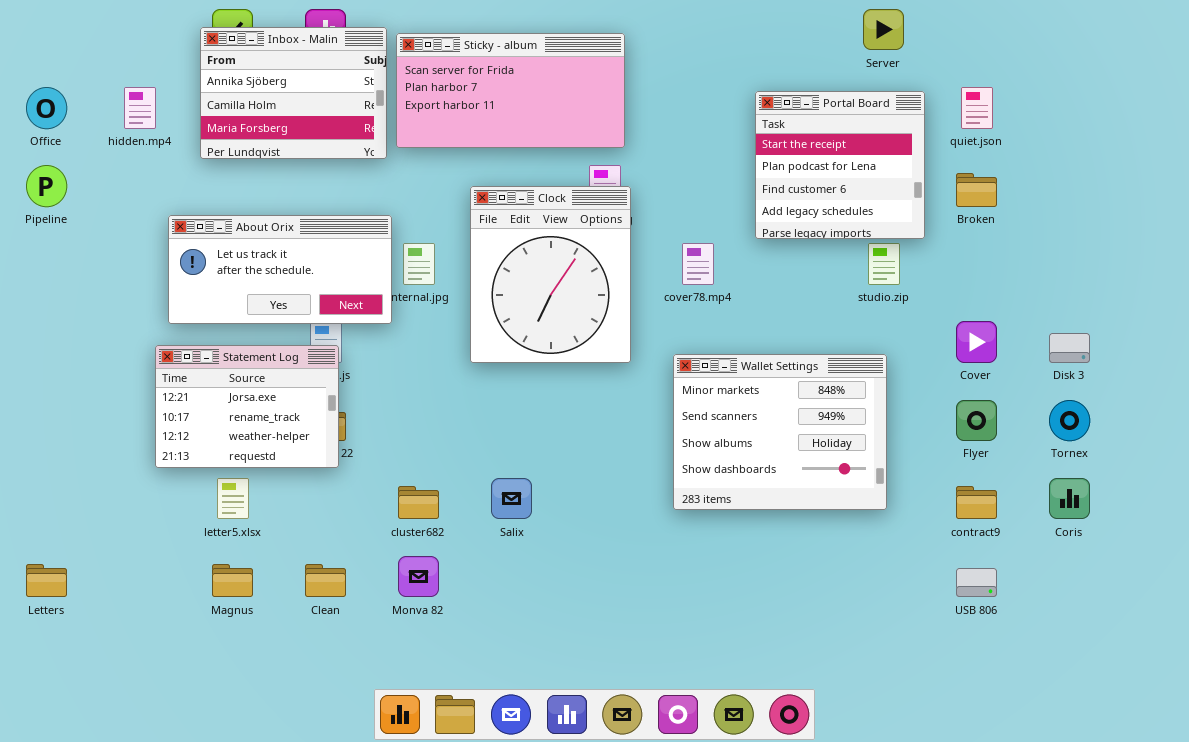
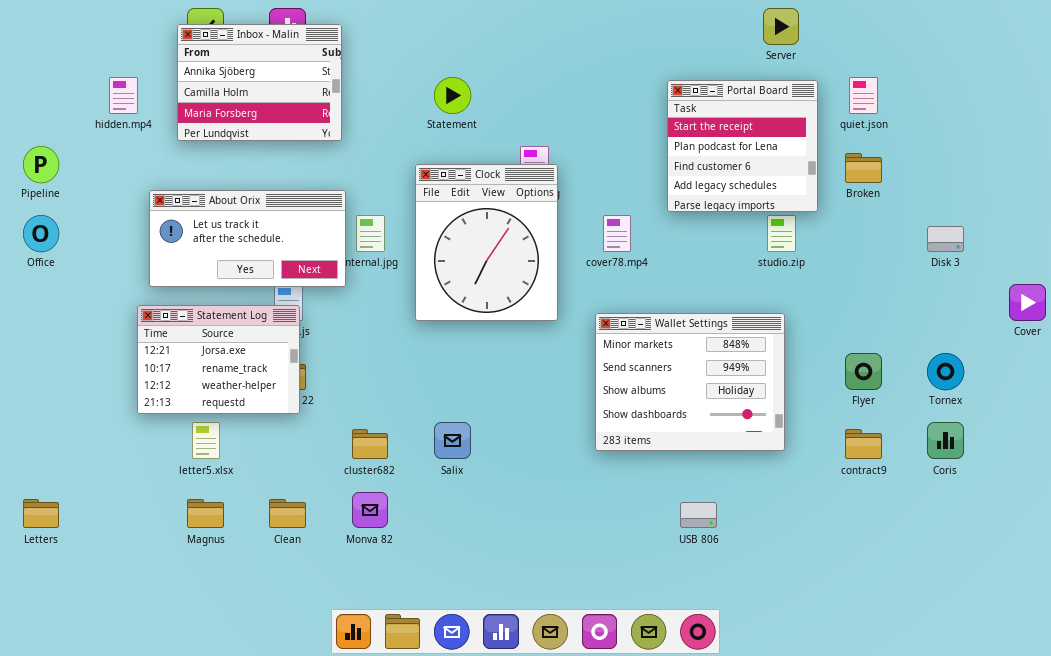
Sticky - album: [396,33,625,148] -> none, closed
Office: [26,87,67,129] -> [23,215,59,252], moved
Cover: [956,321,997,363] -> [1009,284,1046,321], moved
Disk 3: [1049,333,1090,363] -> [927,226,964,252], moved
USB 806: [956,568,997,597] -> [680,502,717,528], moved

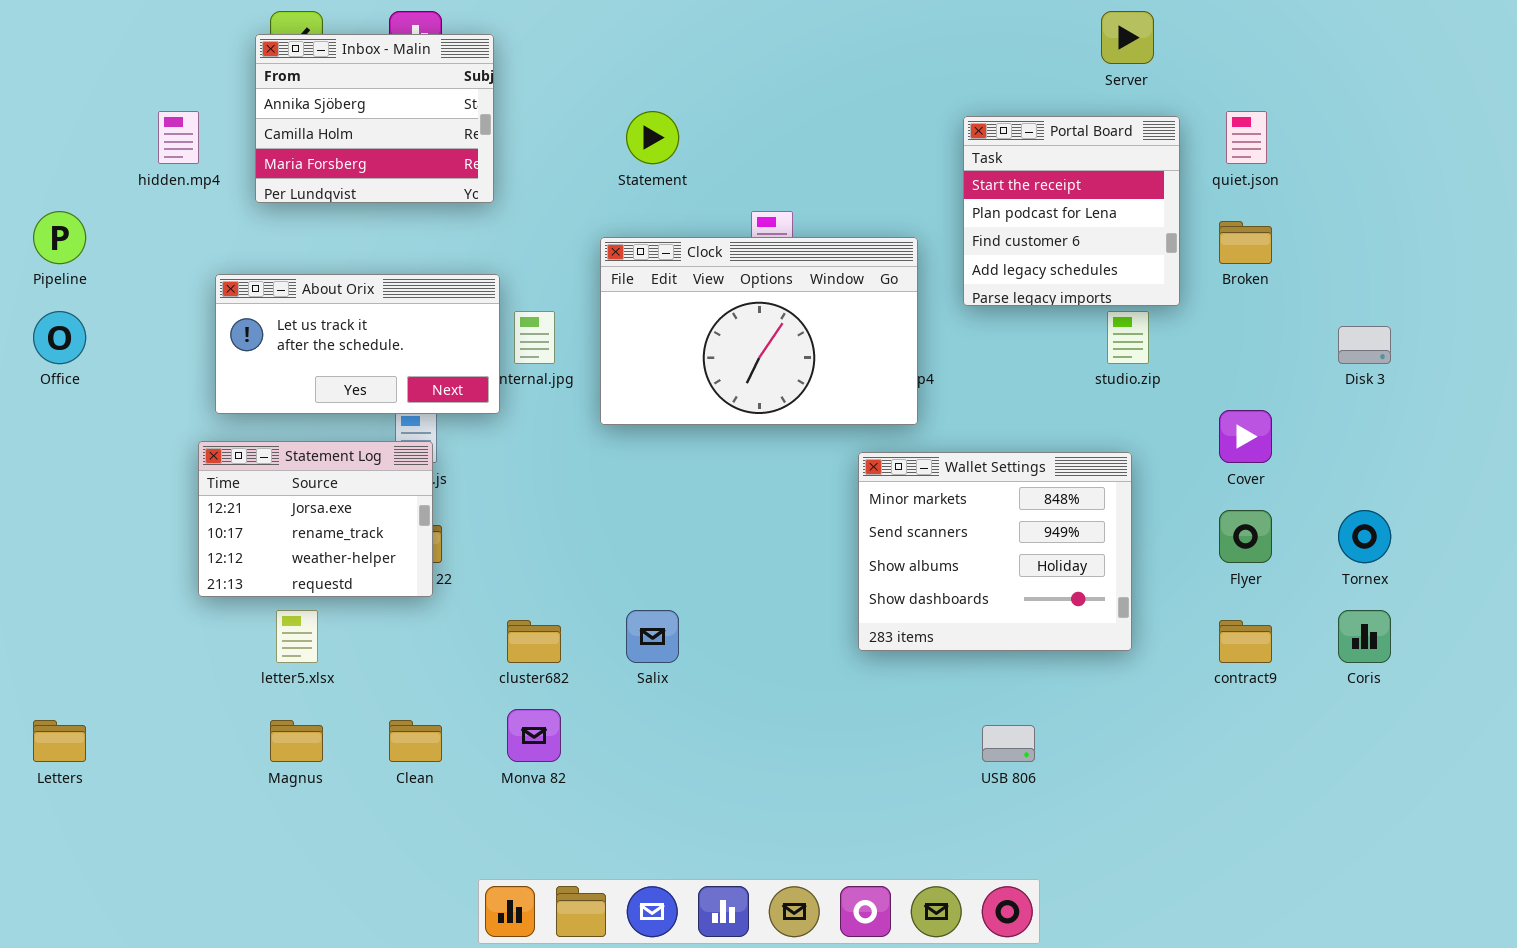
Clock: [415,164,558,321] -> [600,237,918,425], resized
Cover: [1009,284,1046,321] -> [1219,410,1272,463], moved

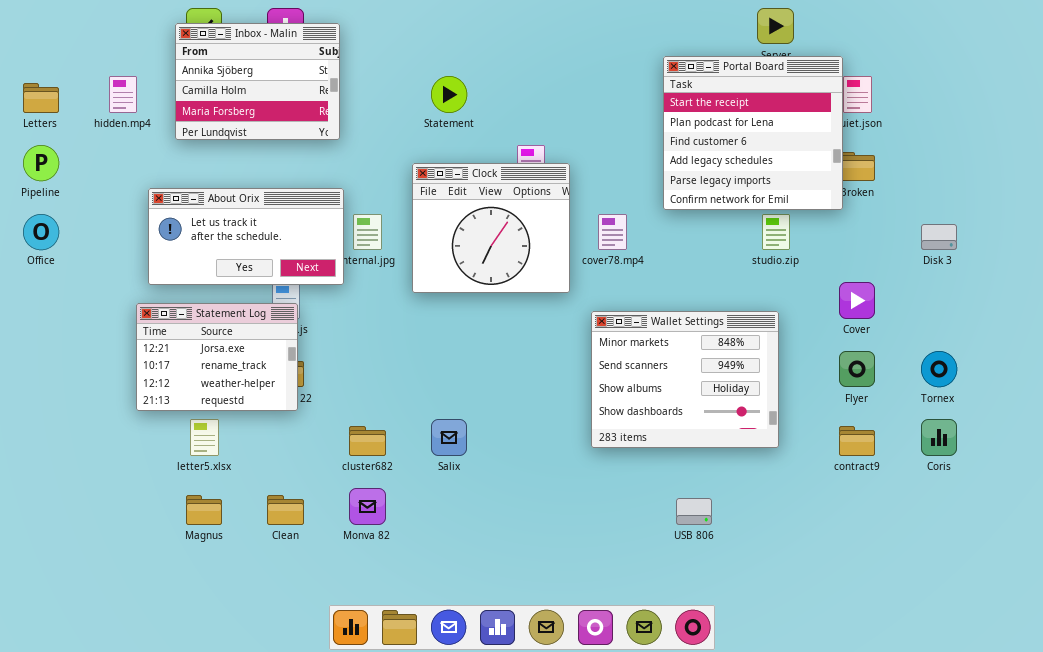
Portal Board: [963,116,1180,306] -> [663,56,843,210], resized
Clock: [600,237,918,425] -> [412,163,570,293], resized
Letters: [33,720,86,762] -> [23,83,59,113], moved

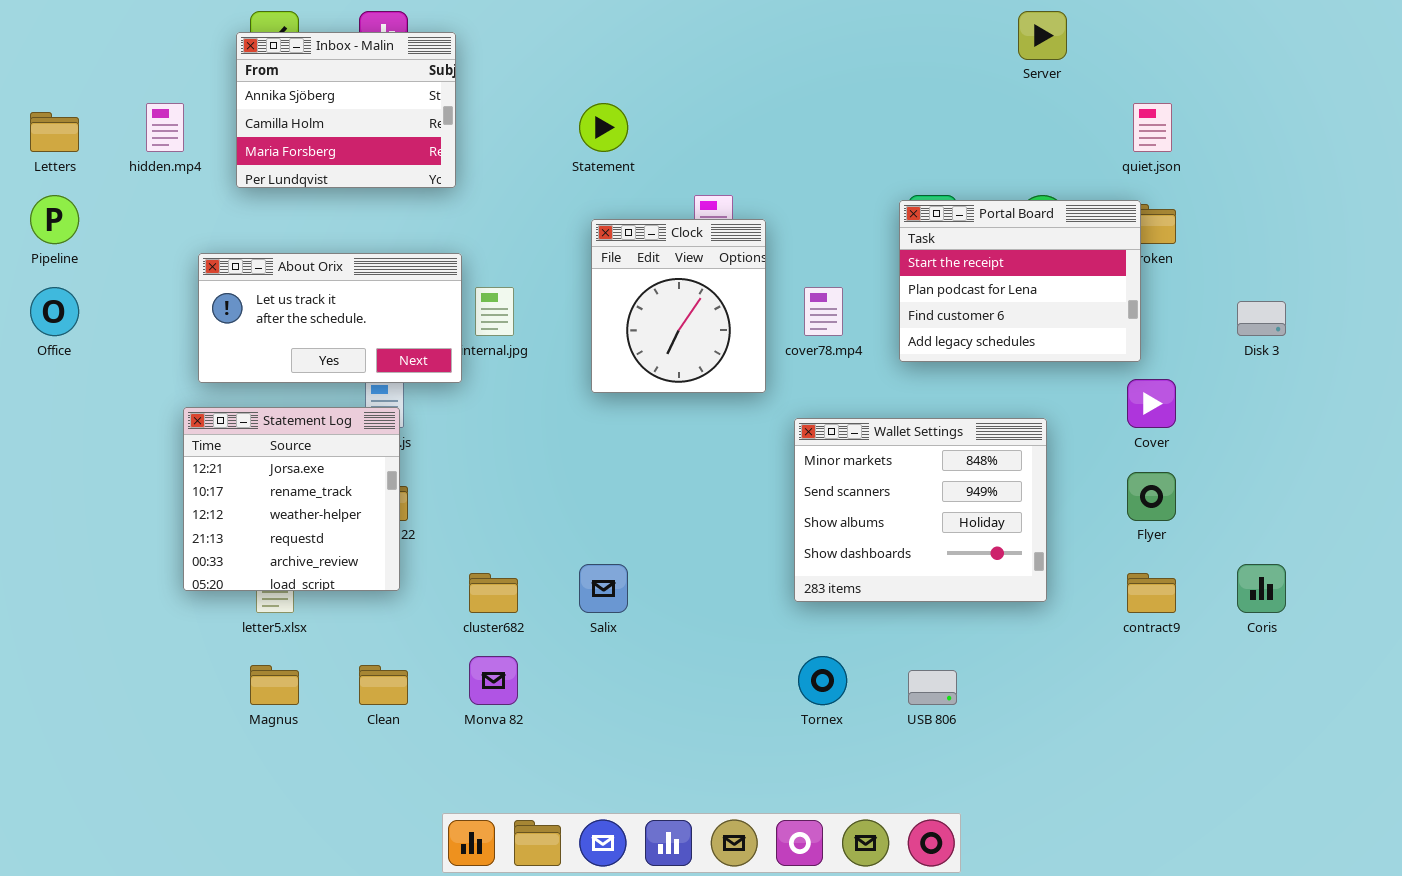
Portal Board: [663,56,843,210] -> [899,200,1141,362], moved, resized
Clock: [412,163,570,293] -> [591,219,766,393], resized
Statement Log: [136,303,298,411] -> [183,407,400,591], resized
Tornex: [921,351,957,387] -> [798,656,847,705], moved

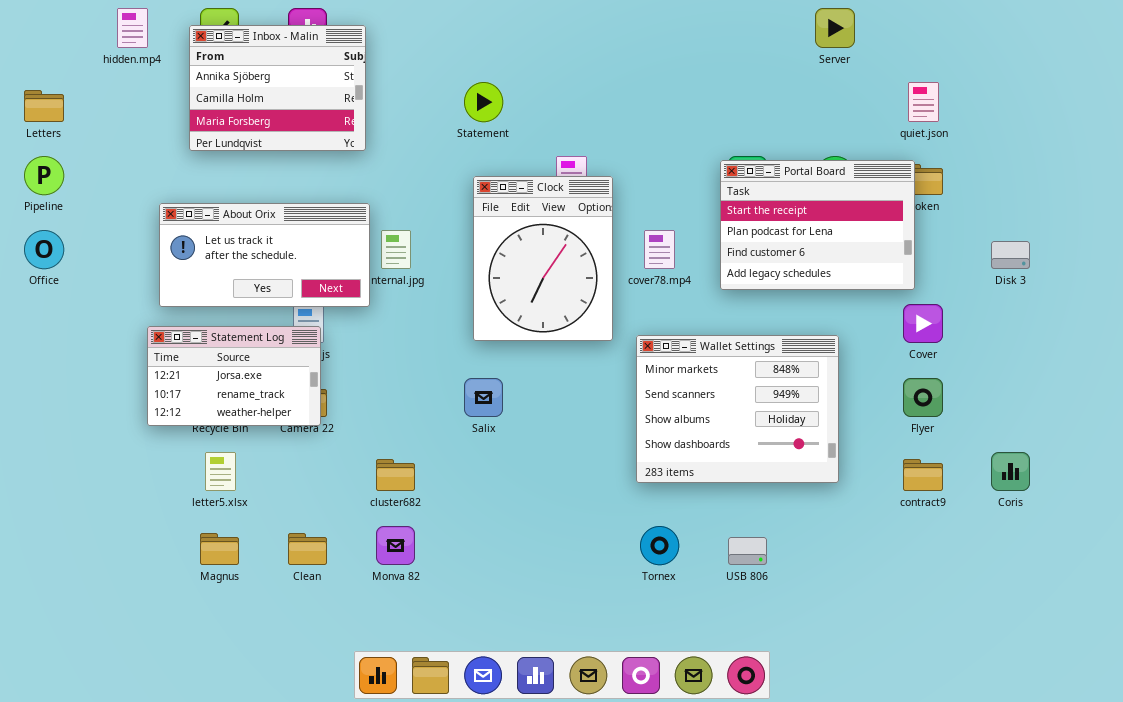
hidden.mp4: [146,103,184,152] -> [117,8,148,48], moved
Clock: [591,219,766,393] -> [473,176,613,341], resized
Statement Log: [183,407,400,591] -> [147,326,321,426], resized
Salix: [579,564,628,613] -> [464,378,503,417], moved

